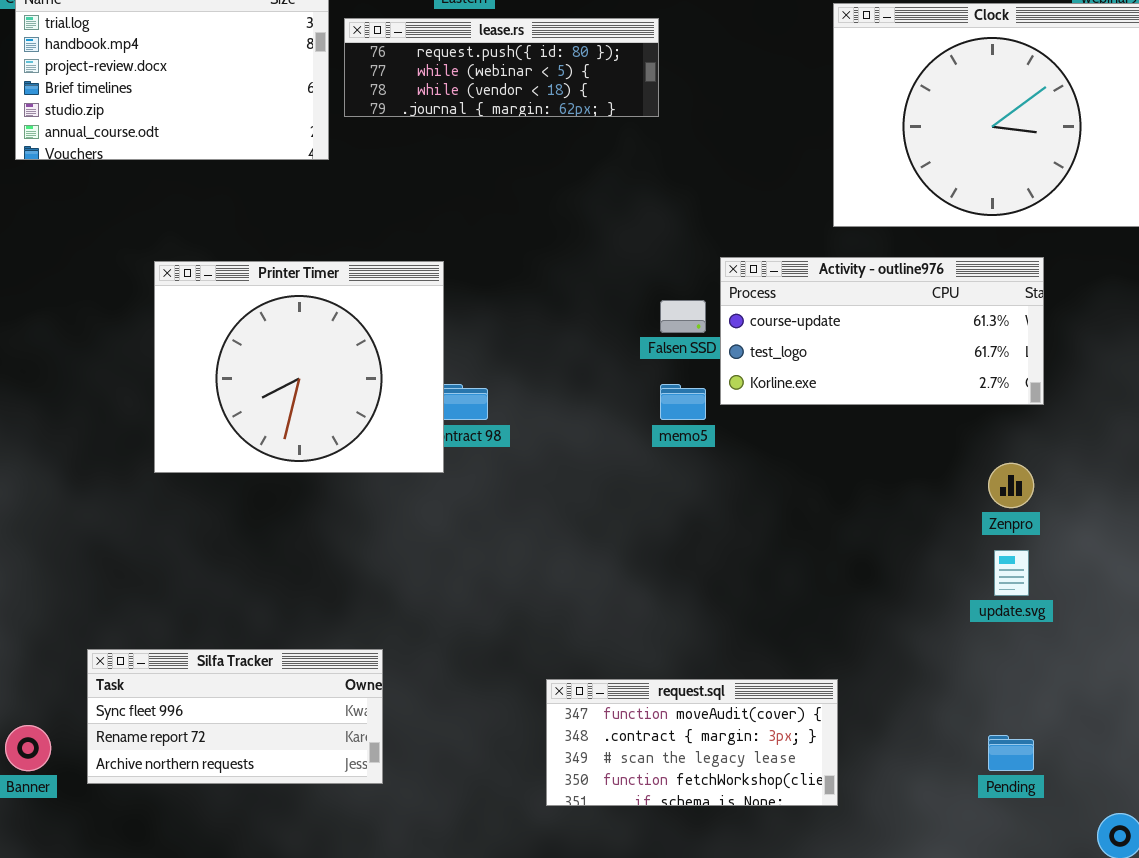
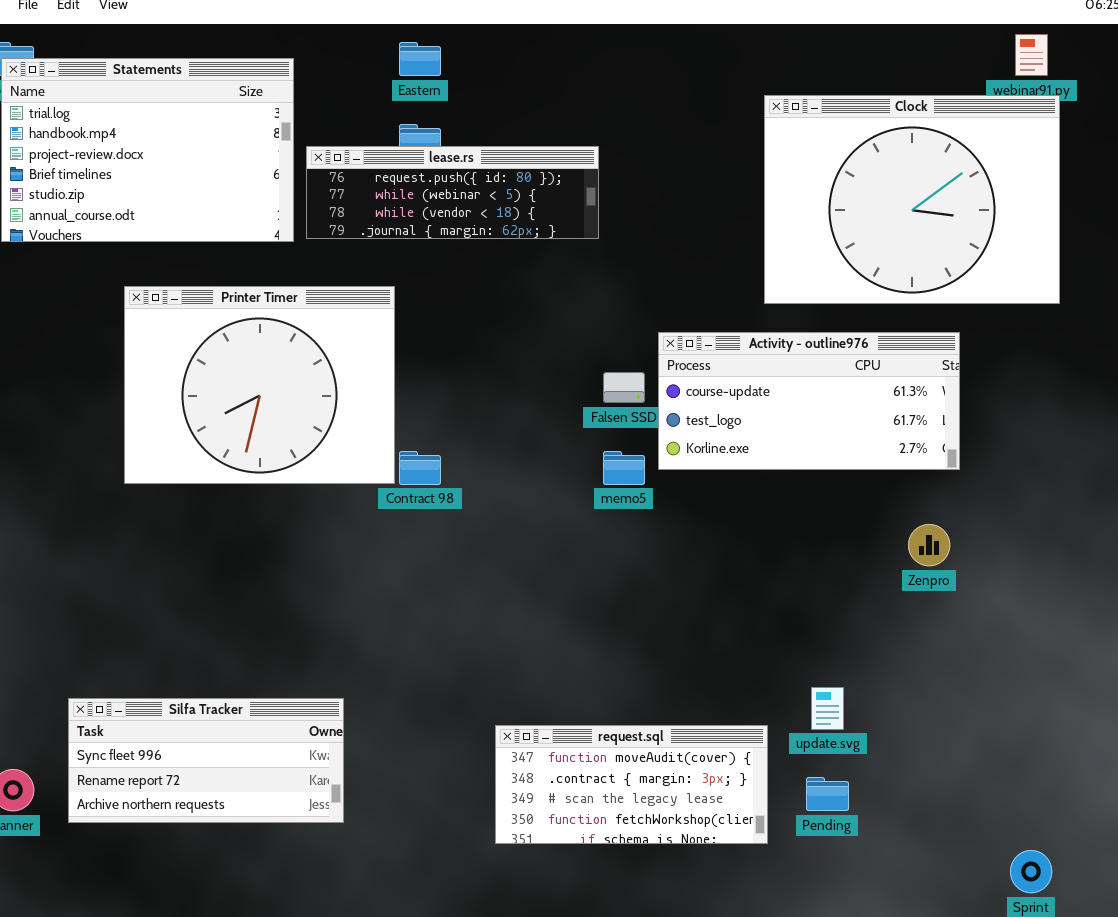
lease.rs: [344,18,659,117] -> [306,146,599,239], moved
Printer Timer: [154,261,444,473] -> [124,286,395,484], moved
update.svg: [994,550,1029,596] -> [811,687,844,730], moved
Pending: [988,735,1034,771] -> [806,777,849,811], moved

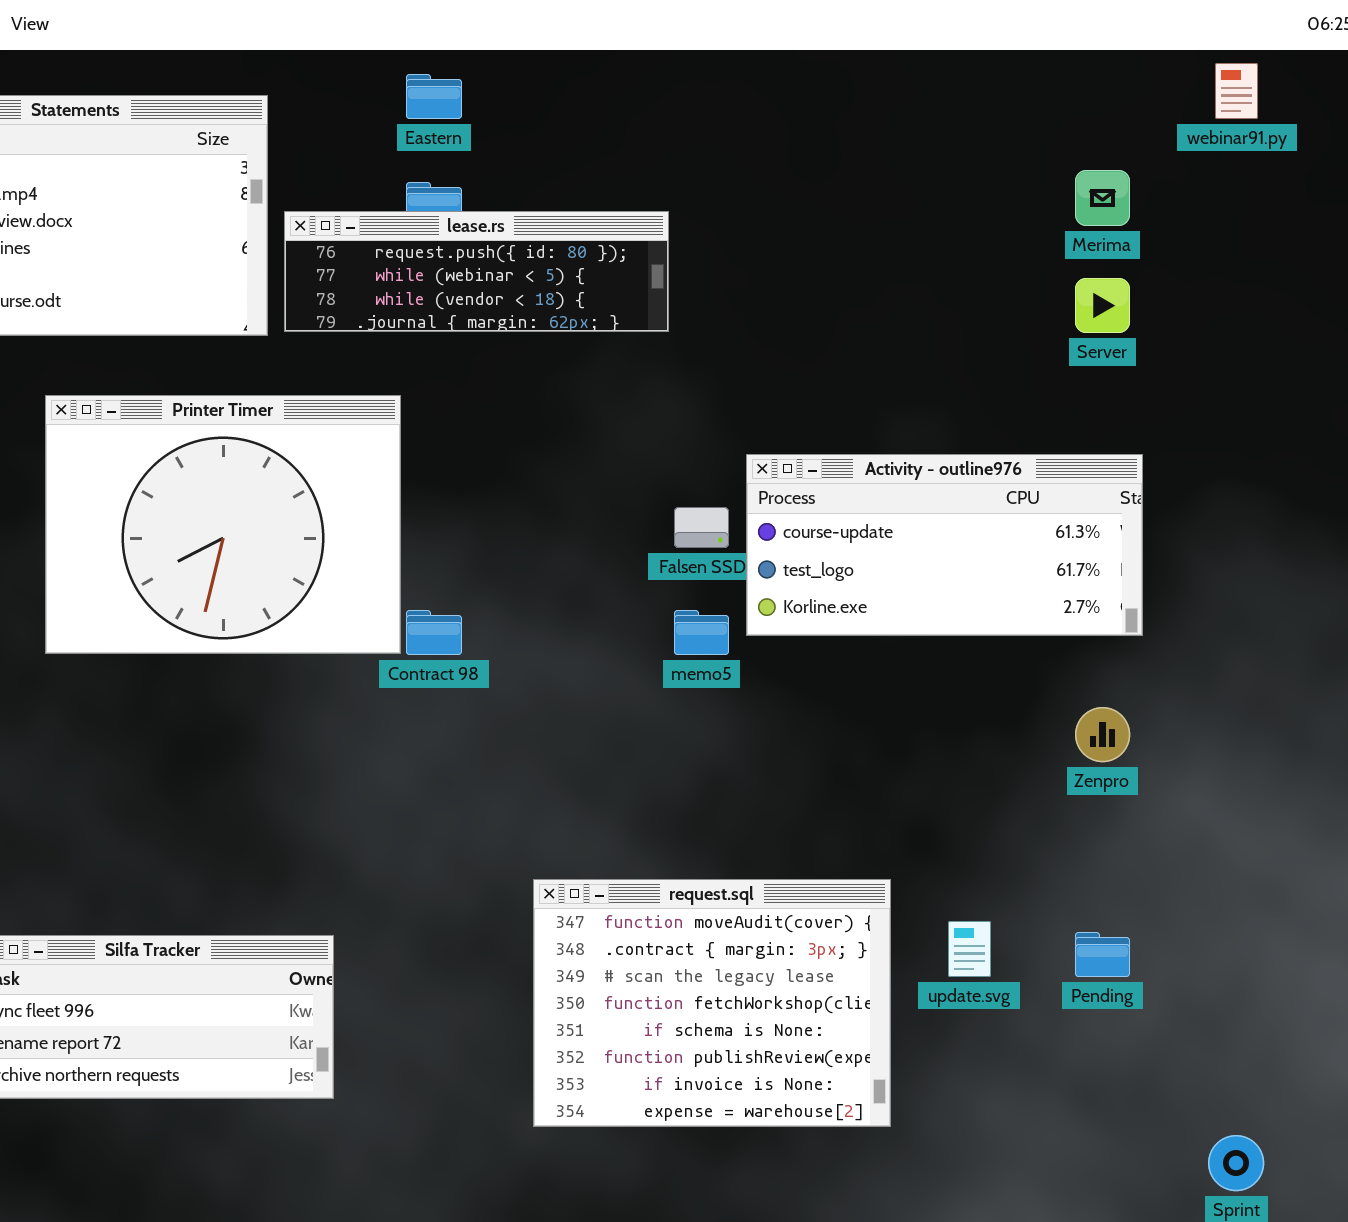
Clock: [764,95,1060,304] -> none, closed
request.sql: [495,725,768,844] -> [533,879,891,1127], resized
Pending: [806,777,849,811] -> [1075,932,1130,977], moved

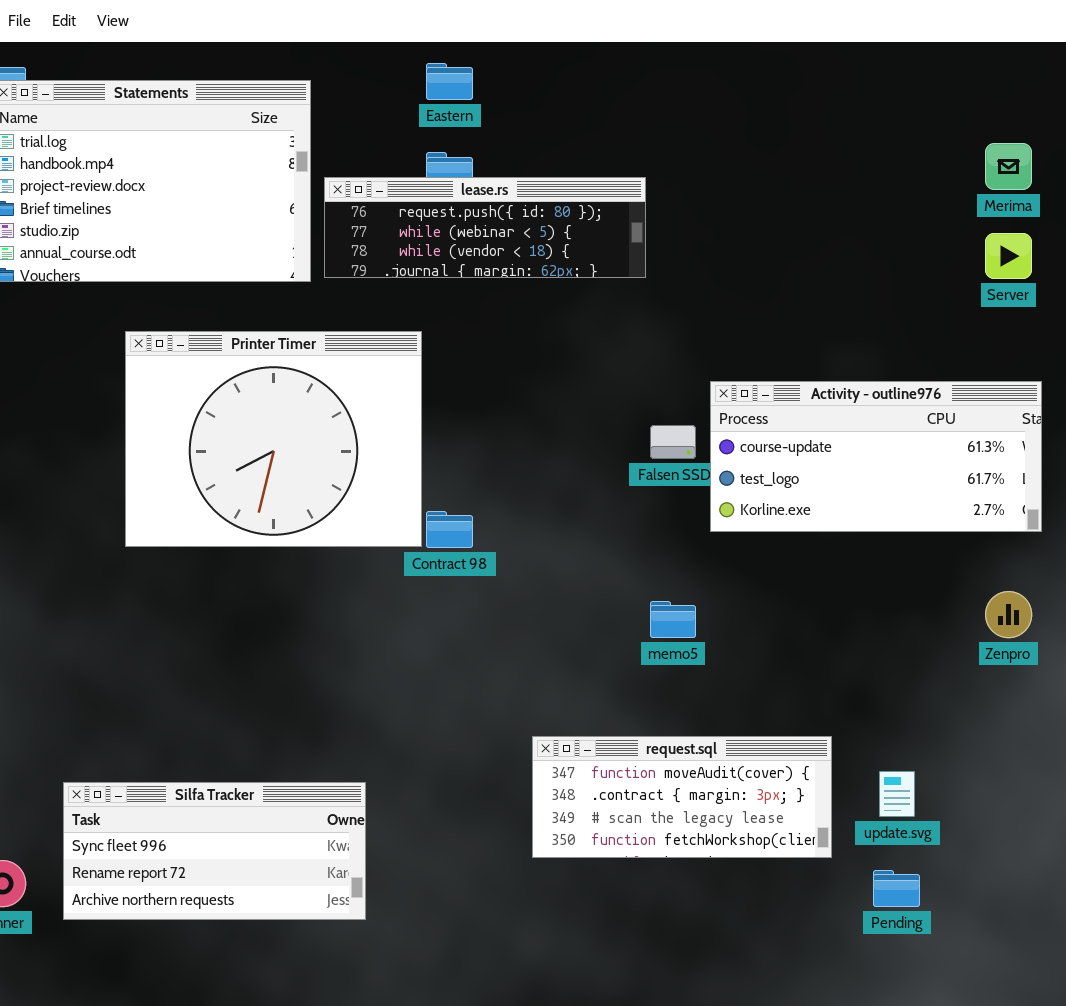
memo5: [674,610,729,655] -> [650,601,696,638], moved
request.sql: [533,879,891,1127] -> [532,736,832,858], resized
Pending: [1075,932,1130,977] -> [873,870,920,907], moved

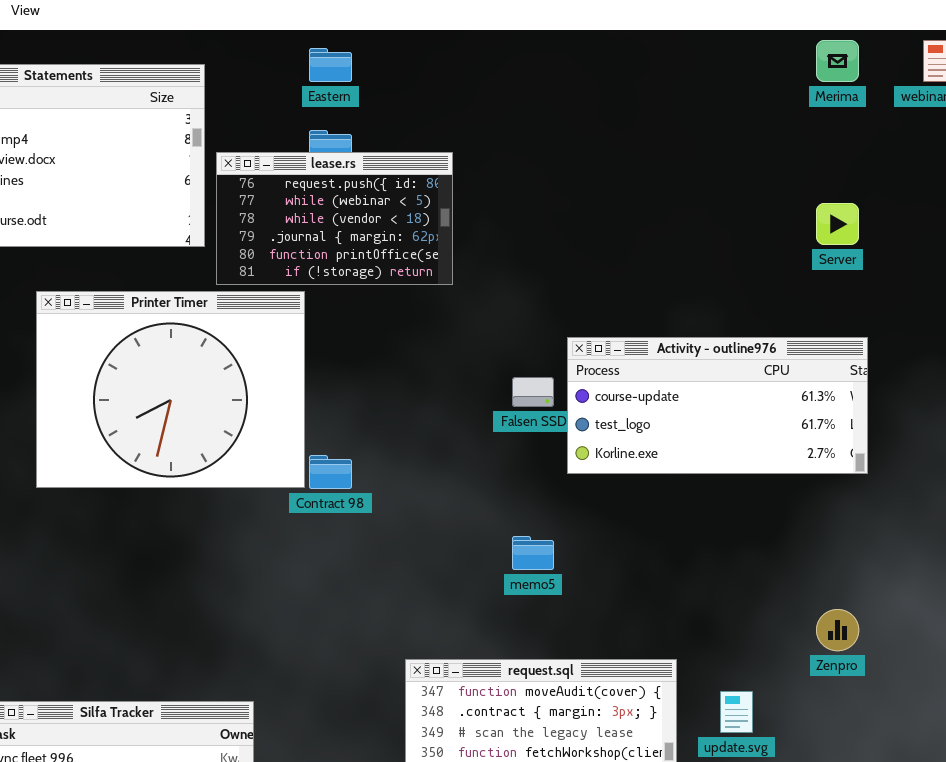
Merima: [985,143,1032,190] -> [816,40,859,82], moved
lease.rs: [324,177,646,278] -> [216,152,453,285], resized
Zenpro: [985,591,1032,638] -> [816,609,859,651], moved

